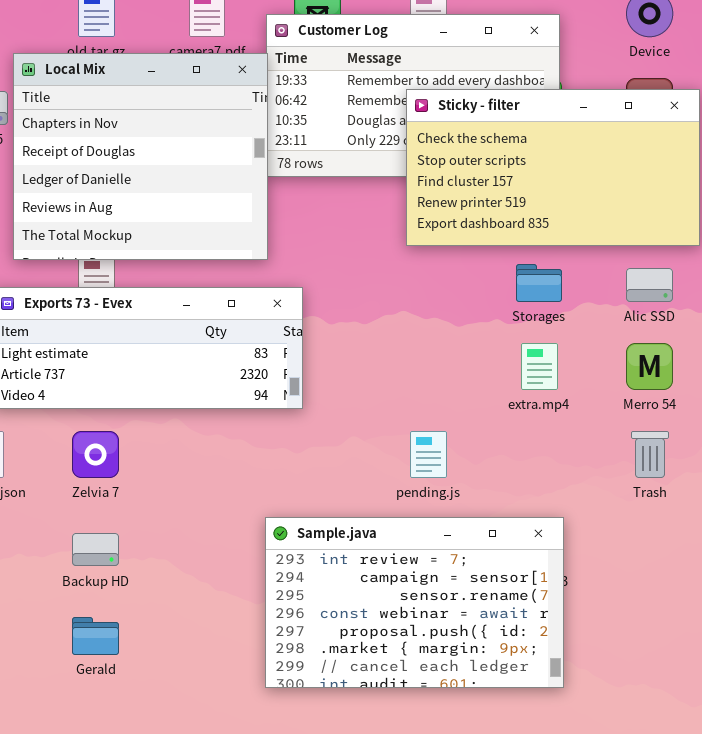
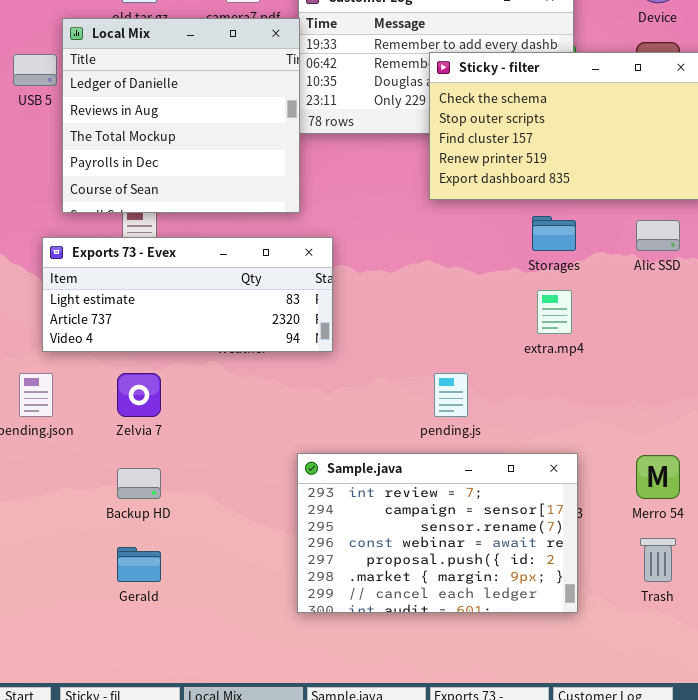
Local Mix: [13,53,268,260] -> [62,18,300,213], scrolled down 2 rows
Merro 54: [626,343,673,390] -> [636,455,680,499], moved
Trash: [631,431,669,478] -> [640,538,676,582], moved

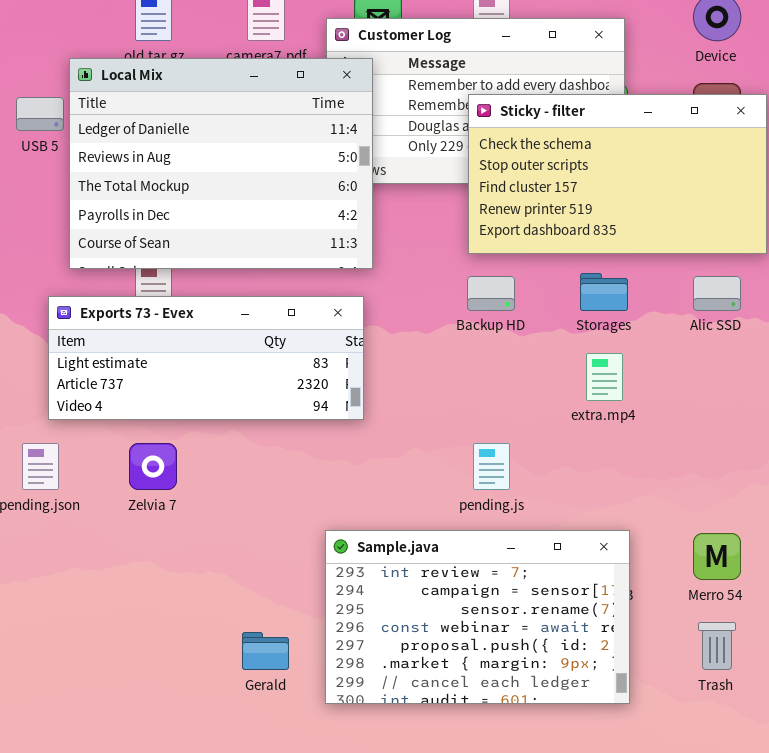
Local Mix: [62,18,300,213] -> [69,58,373,269], resized
Backup HD: [117,468,161,499] -> [467,276,515,311], moved
Gerald: [117,547,161,582] -> [242,632,289,670], moved

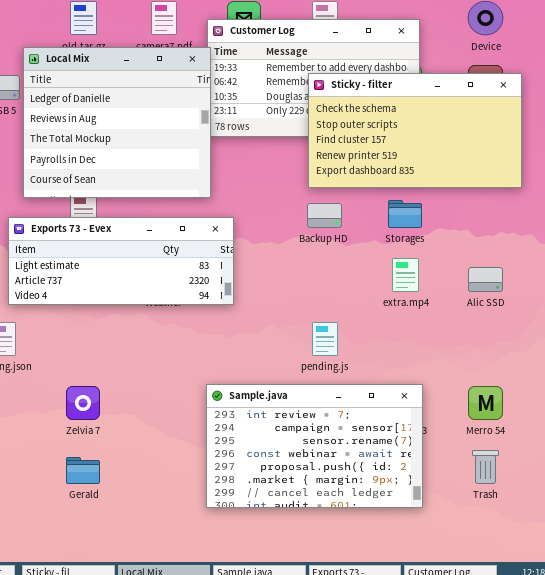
Local Mix: [69,58,373,269] -> [23,47,211,198], resized
Alic SSD: [693,276,741,311] -> [468,267,503,292], moved
Zelvia 7: [129,443,177,490] -> [66,386,100,420], moved
Gerald: [242,632,289,670] -> [66,457,100,484], moved

